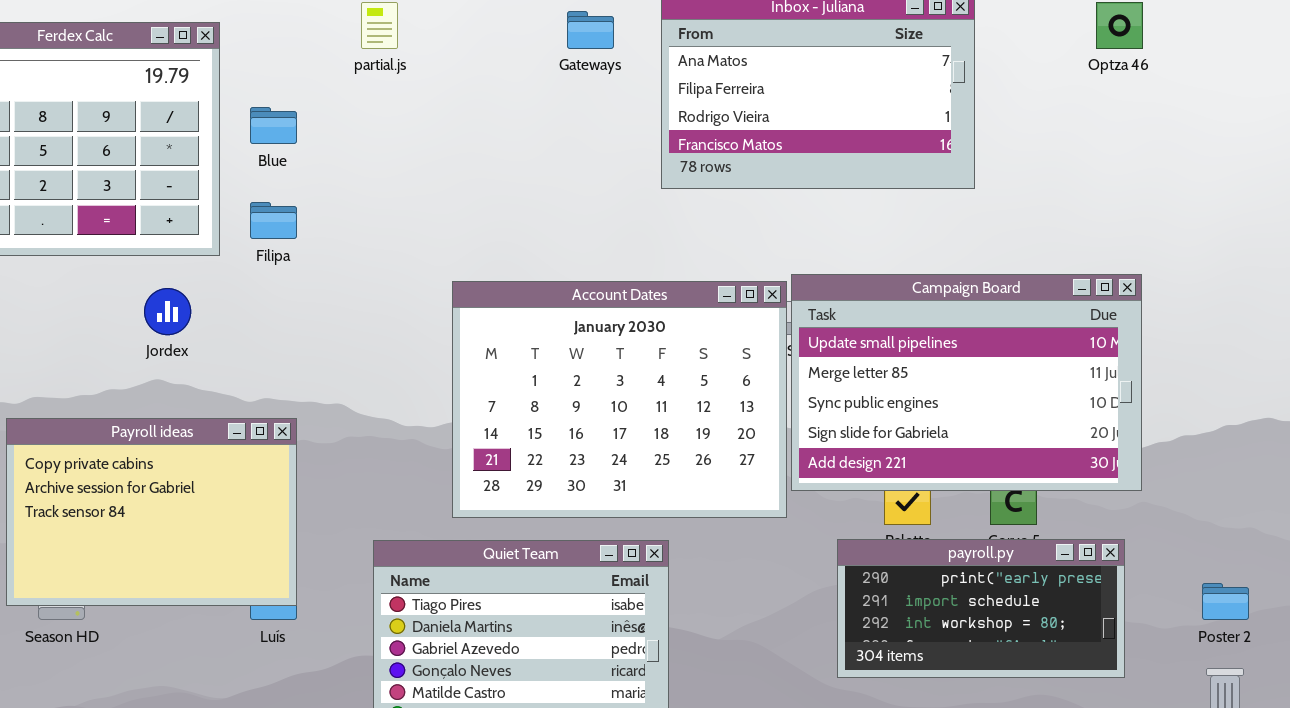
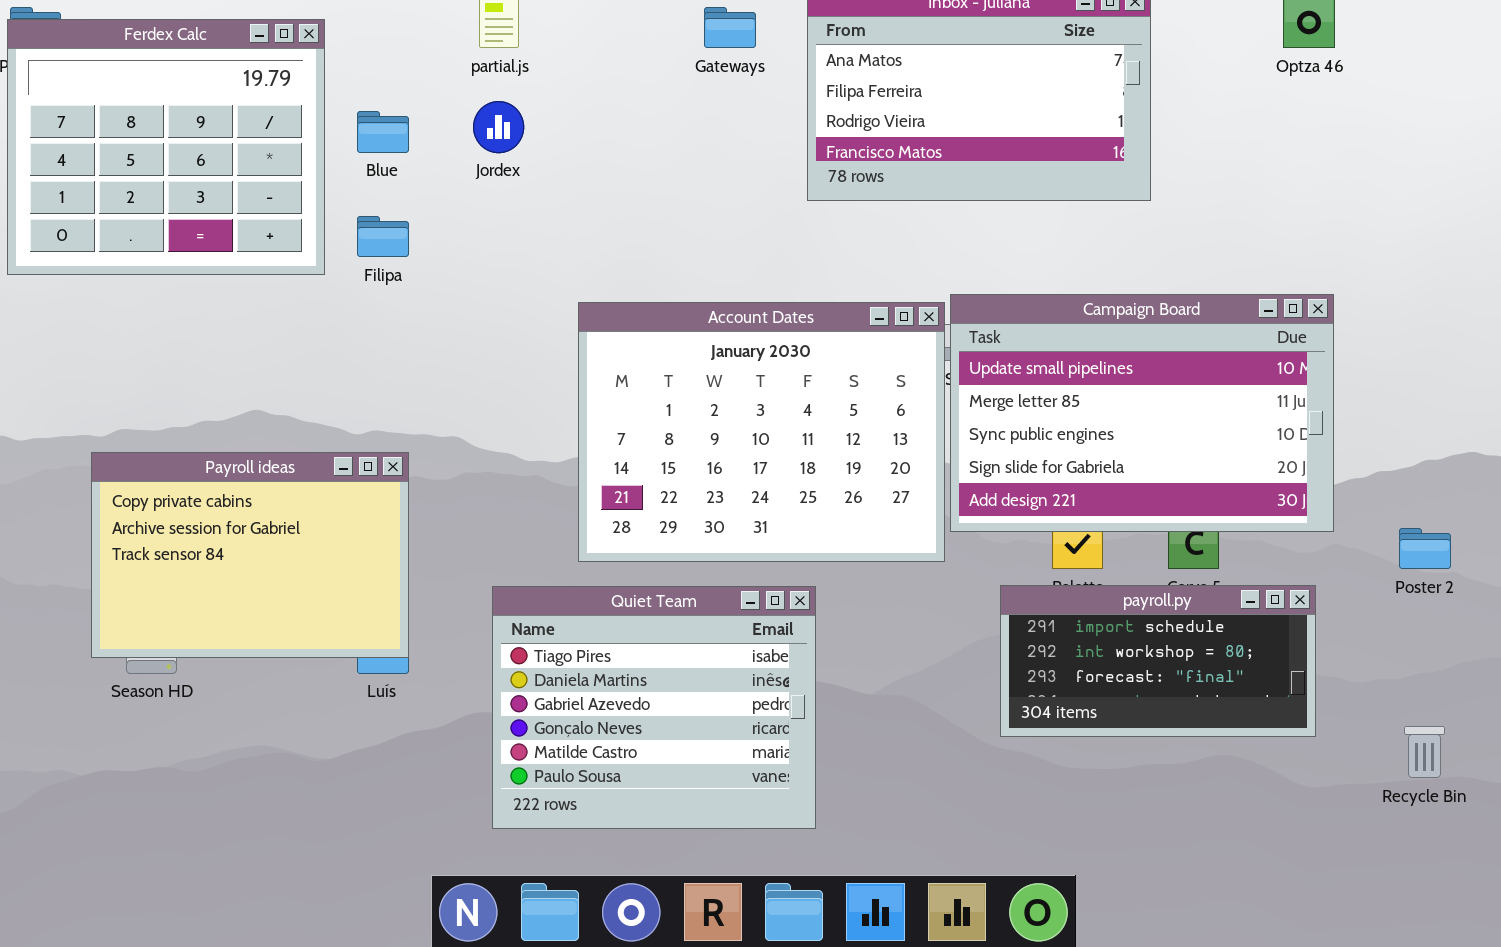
Jordex: [144,288,191,335] -> [473,101,524,153], moved
payroll.py: [837,539,1125,678] -> [1000,585,1316,737], scrolled down 1 row
Poster 2: [1202,583,1249,620] -> [1399,528,1451,569], moved

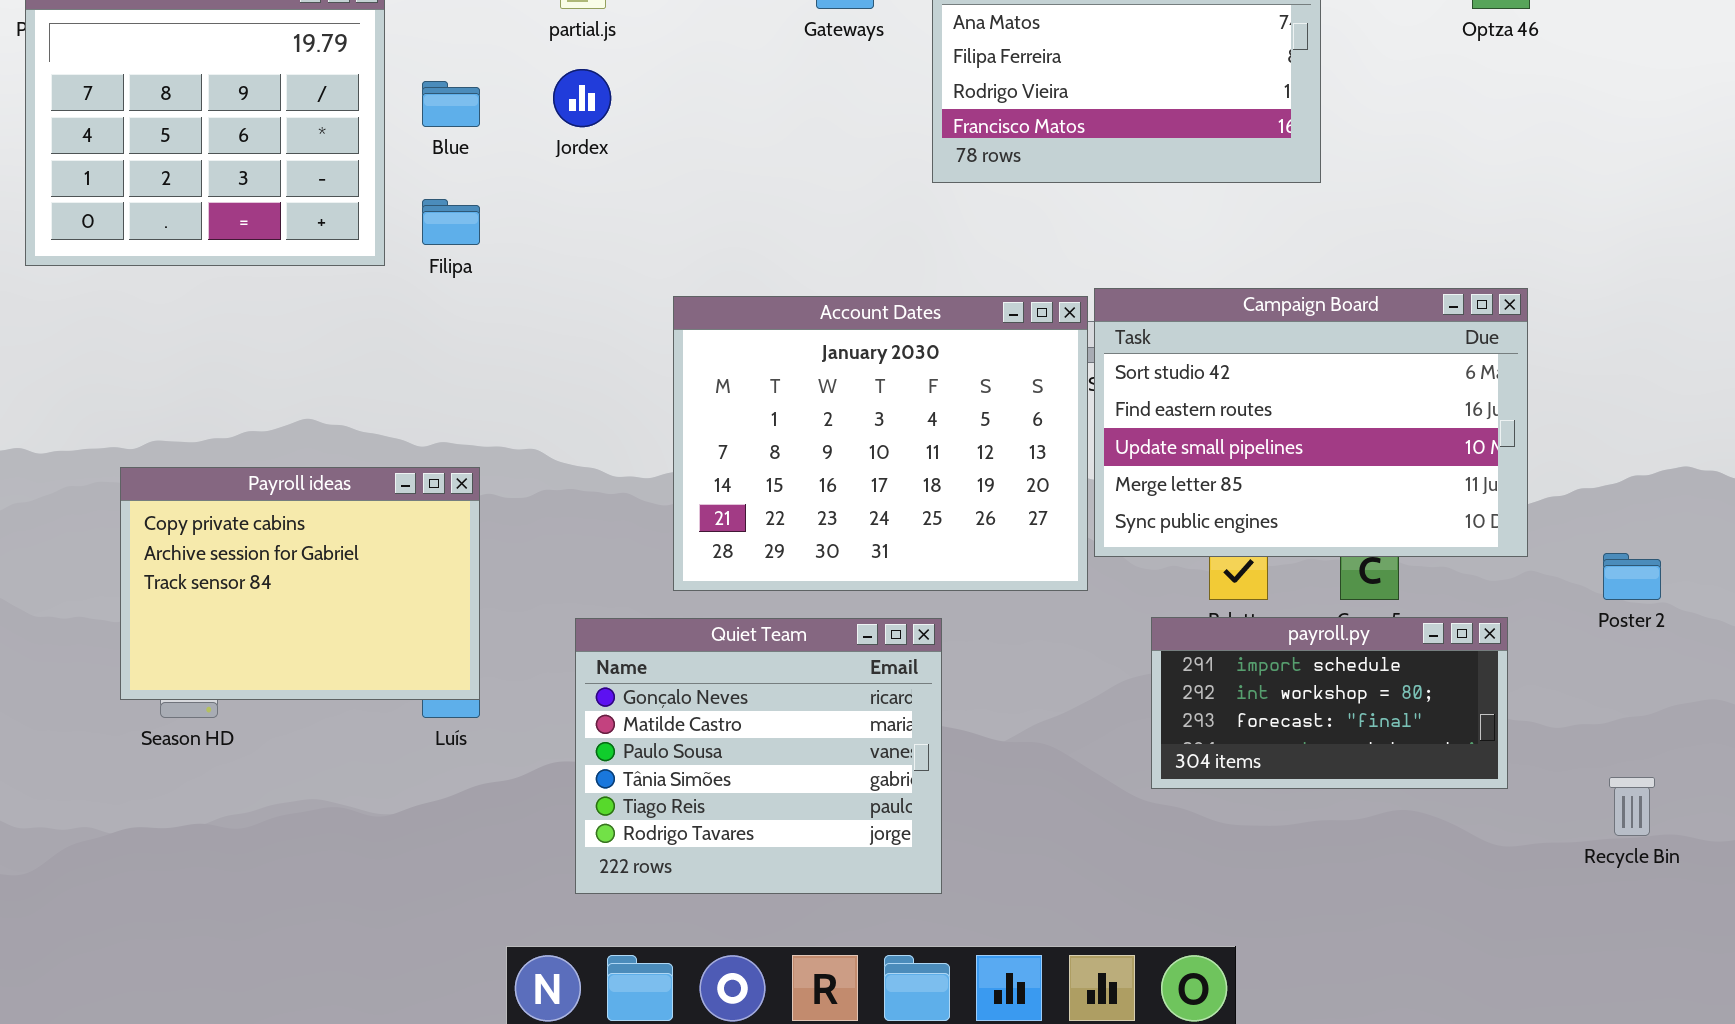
Campaign Board: [950,294,1334,532] -> [1094,288,1528,557], scrolled up 2 rows
Quiet Team: [492,586,816,829] -> [575,618,942,894], scrolled down 3 rows

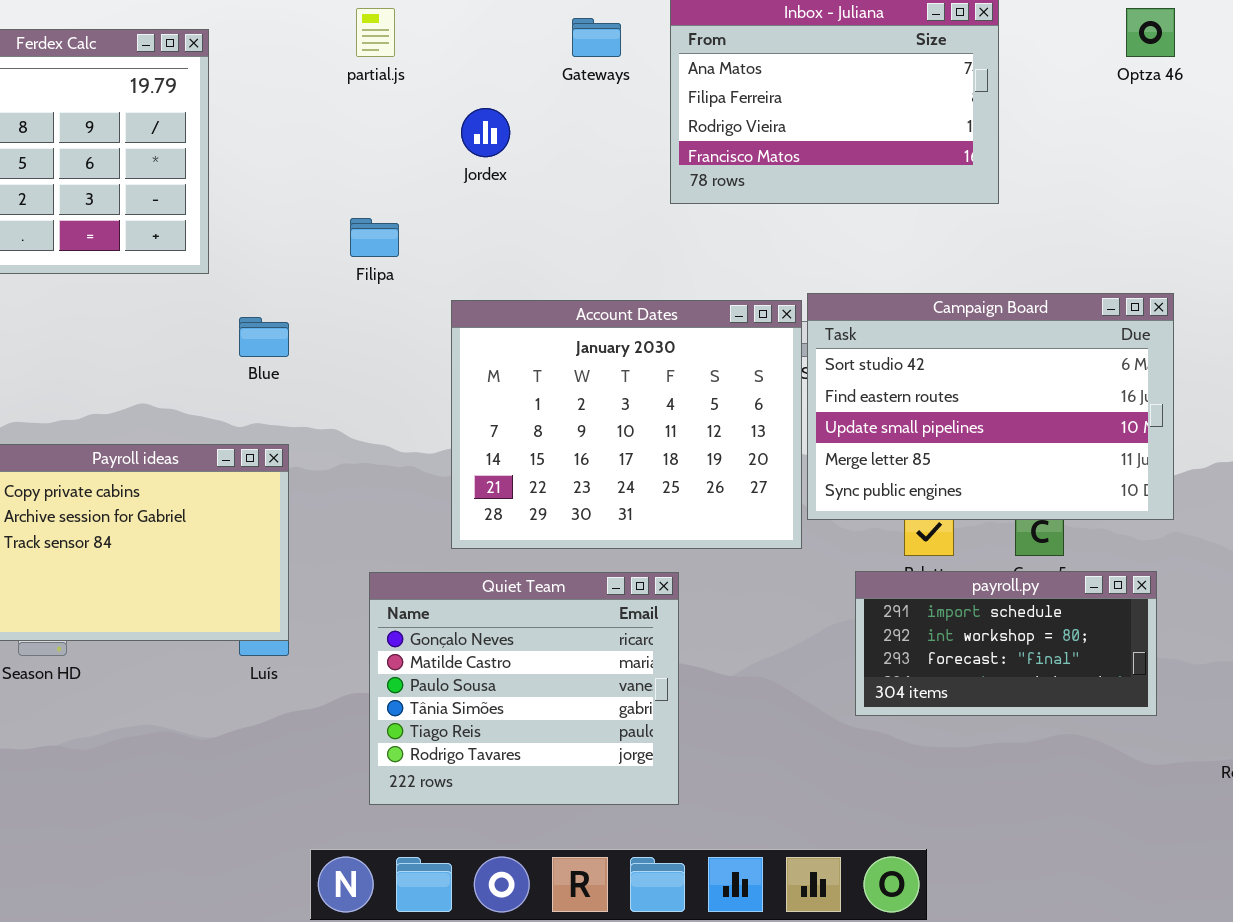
Jordex: [553,69,611,127] -> [461,108,510,157], moved
Blue: [422,81,480,127] -> [239,317,289,357], moved
Filipa: [422,199,480,245] -> [350,218,399,257], moved

